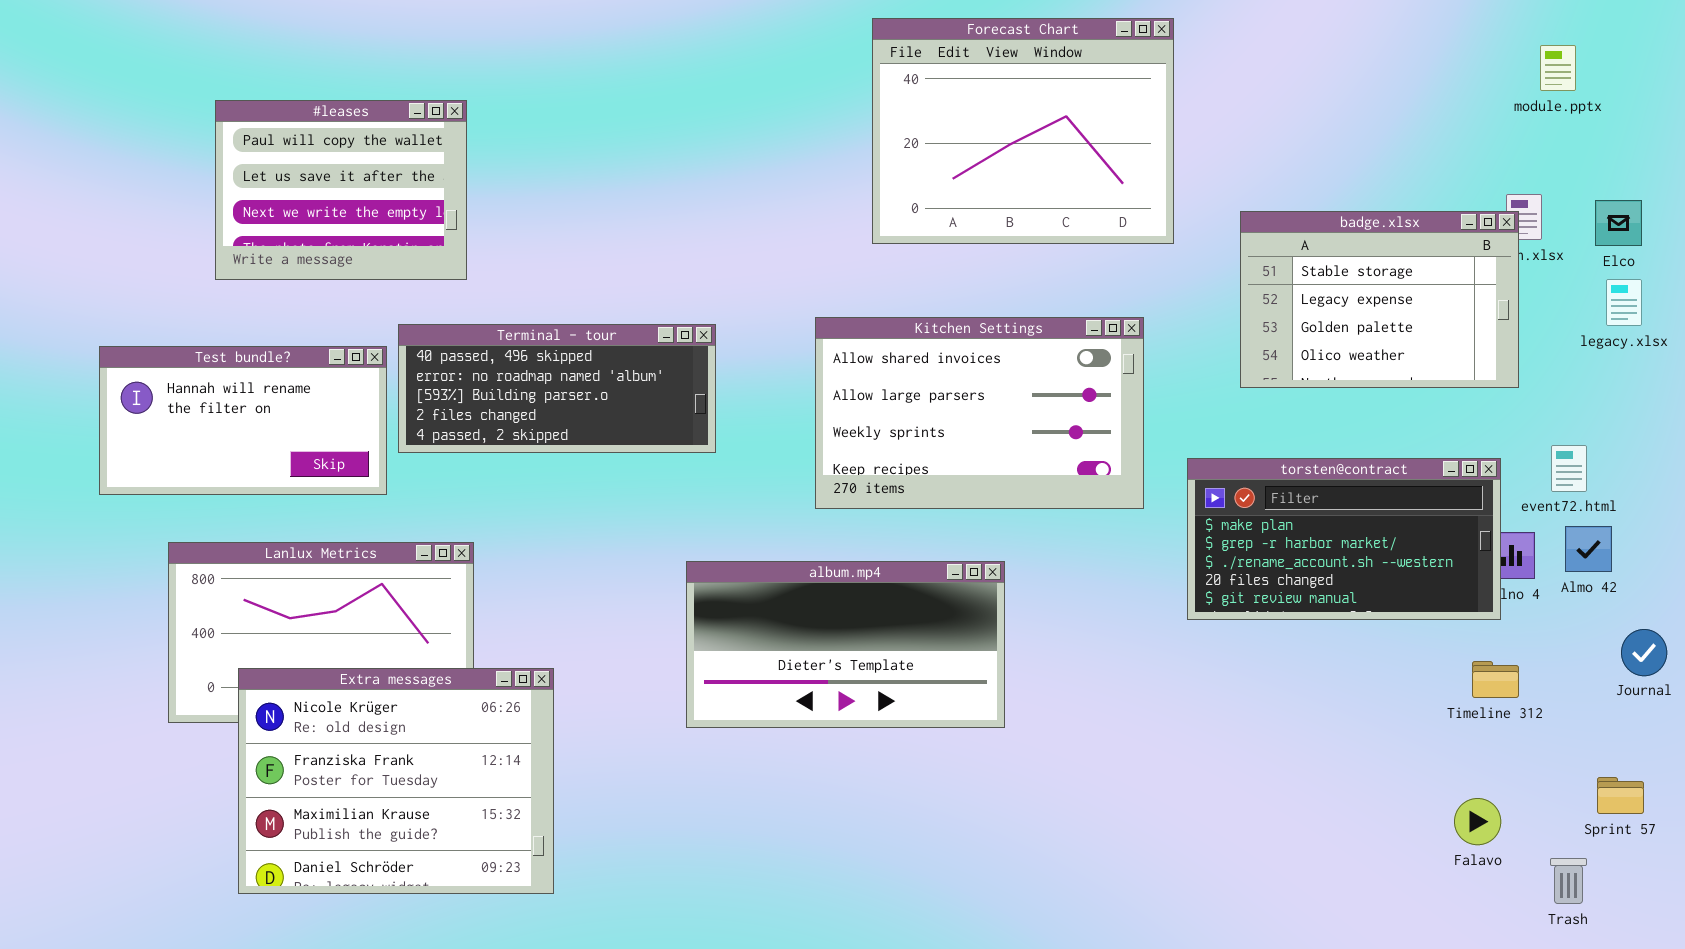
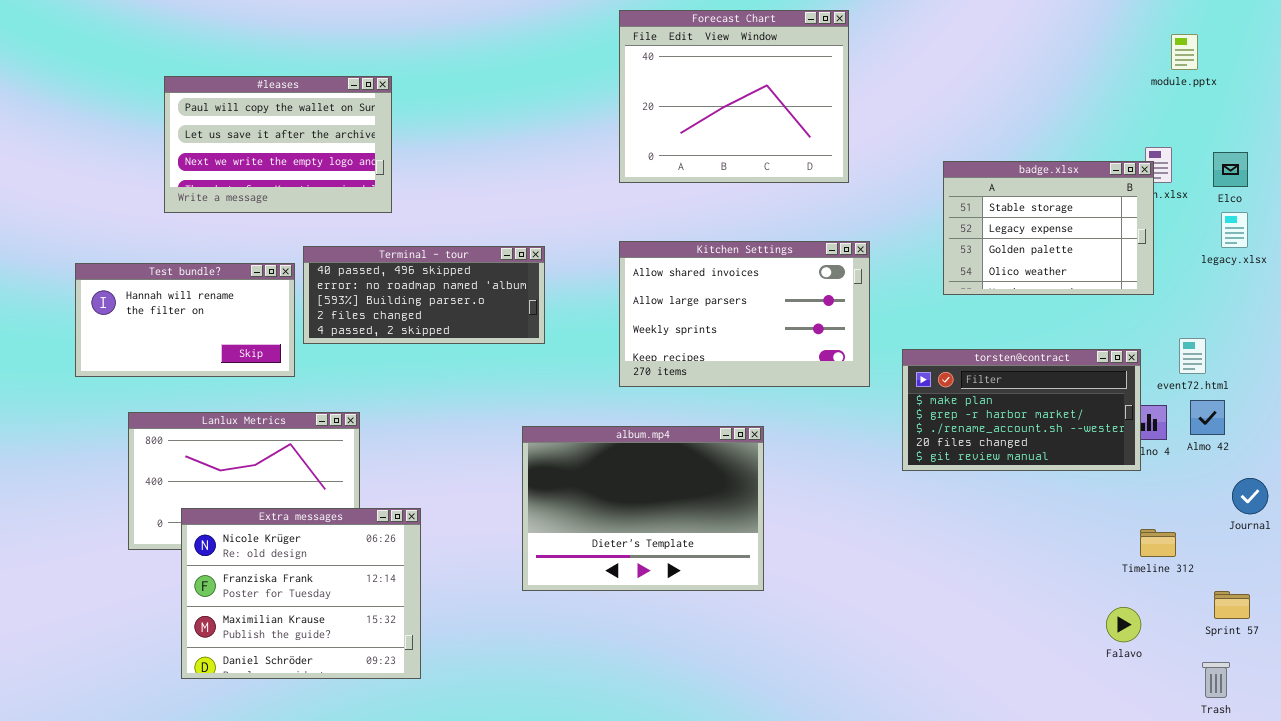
Forecast Chart: [872,18,1174,244] -> [619,10,849,183], moved
#leases: [215,100,467,280] -> [164,76,392,213], resized
album.mp4: [686,561,1005,728] -> [522,426,764,591], resized
Timeline 312: [1472,661,1519,698] -> [1140,529,1176,557], moved
Trash: [1550,858,1587,904] -> [1202,662,1230,698], moved

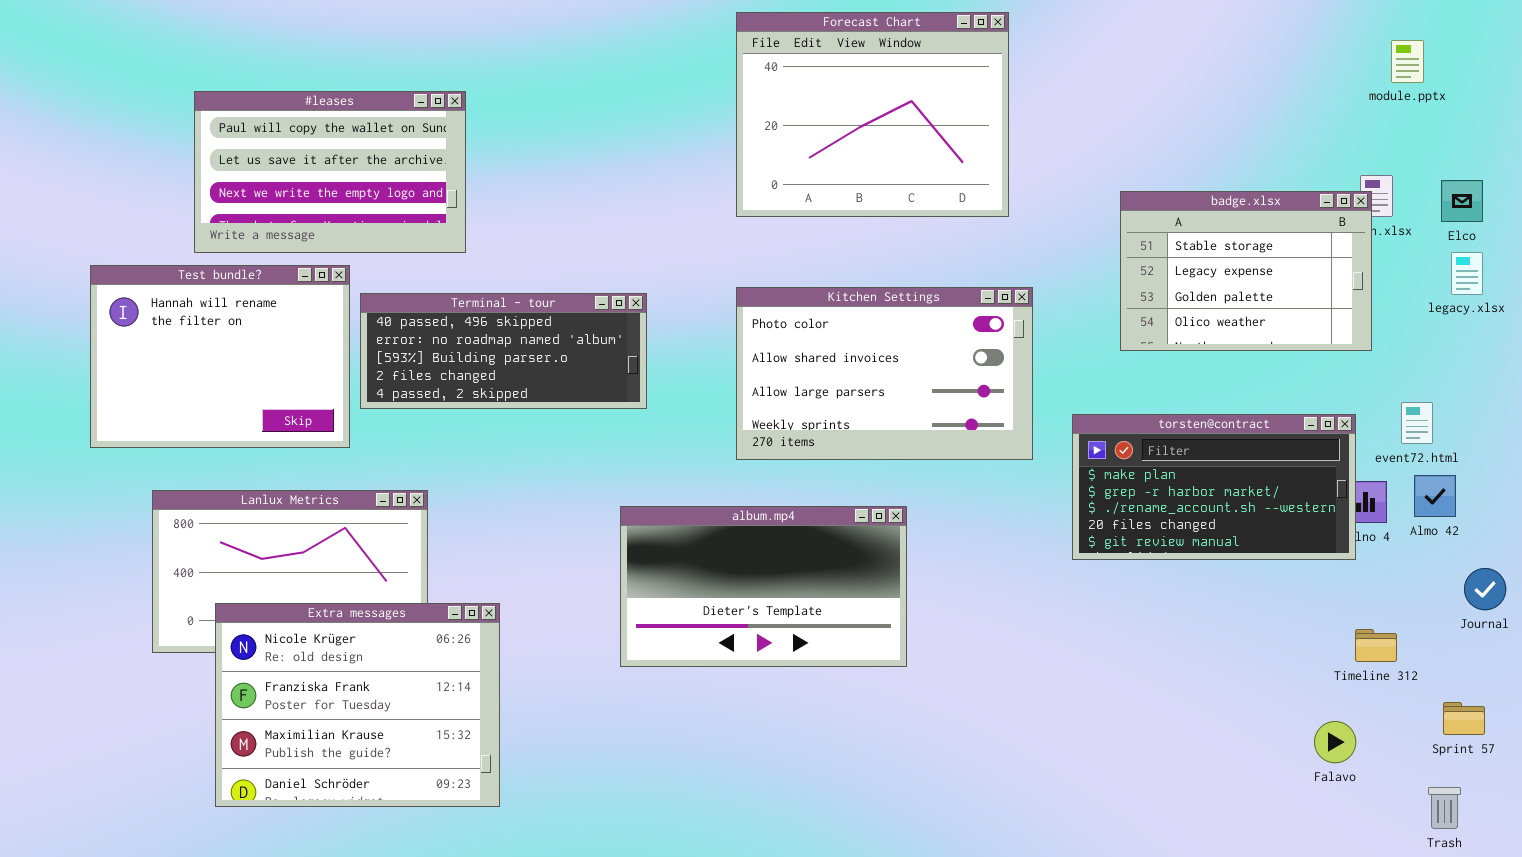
Kitchen Settings: [619,241,870,387] -> [736,287,1033,460], scrolled up 1 row
Test bundle?: [75,263,295,377] -> [90,265,350,448], resized
album.mp4: [522,426,764,591] -> [620,506,907,667], resized

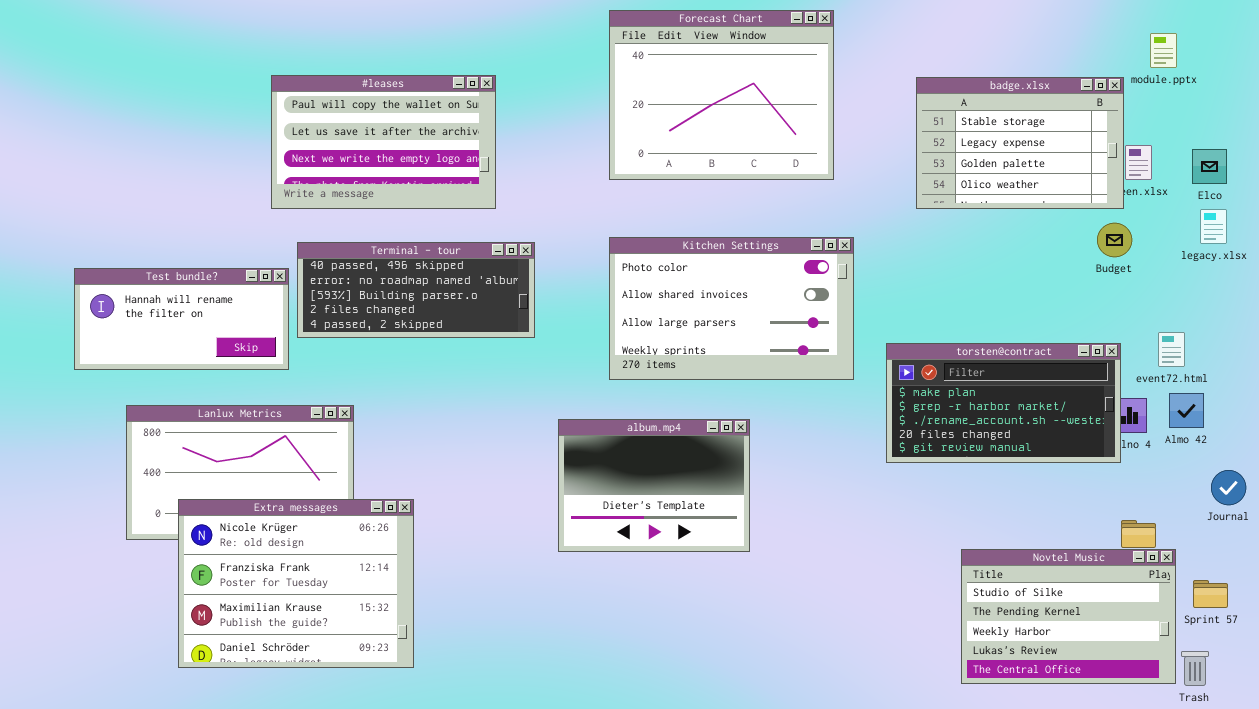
#leases: [194,91,466,253] -> [271,75,496,209], moved
badge.xlsx: [1120,191,1372,351] -> [916,77,1124,209], moved
Test bundle?: [90,265,350,448] -> [74,268,289,370], resized
album.mp4: [620,506,907,667] -> [558,419,750,552], resized
Novtel Music: none -> [961,549,1176,684], opened

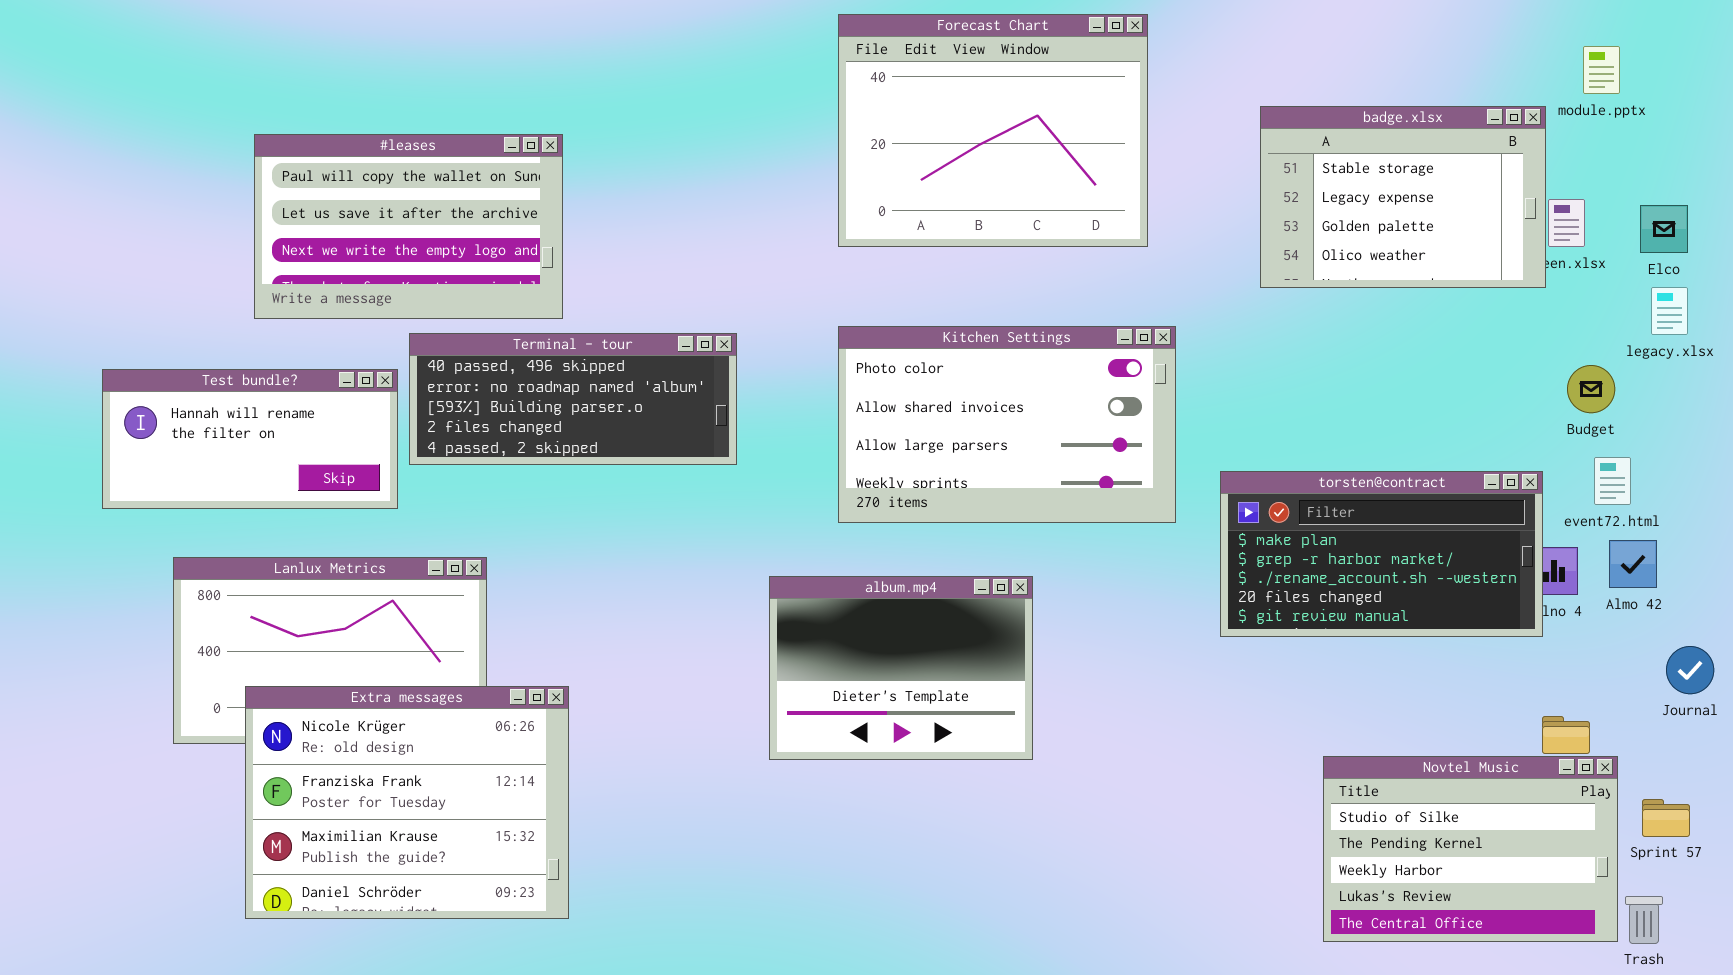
#leases: [271,75,496,209] -> [254,134,563,319], moved
Budget: [1097,223,1132,257] -> [1567,365,1615,413], moved

